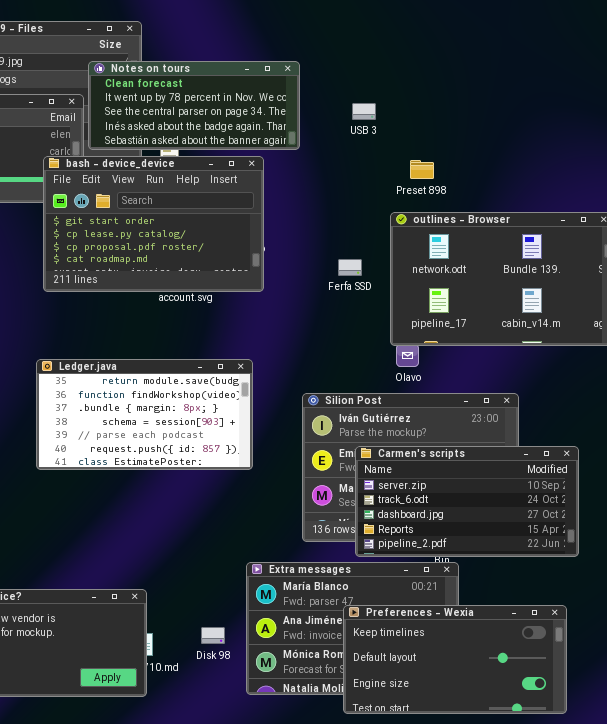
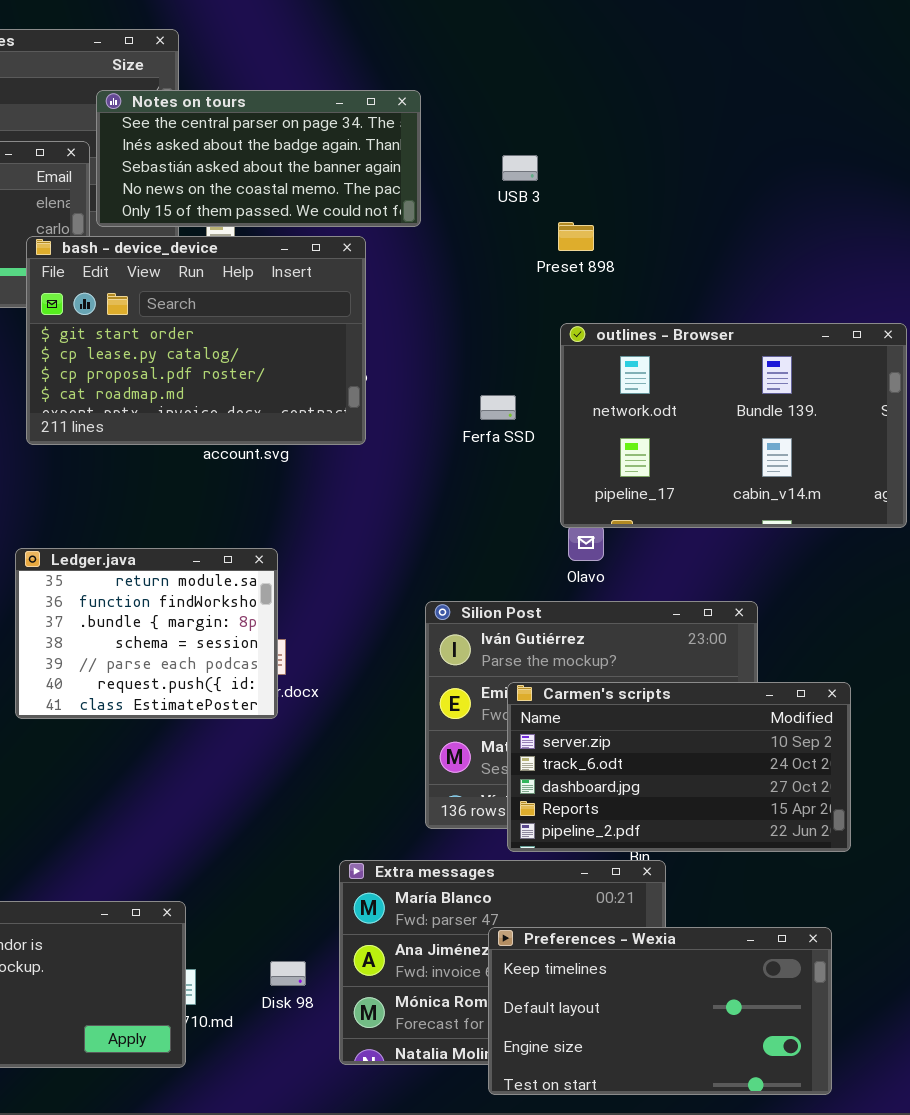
Notes on tours: [88,61,300,150] -> [96,90,421,227], scrolled down 2 rows
Preset 898: [410,160,434,179] -> [558,222,594,251], moved
Ledger.java: [36,359,253,470] -> [15,548,278,719], resized

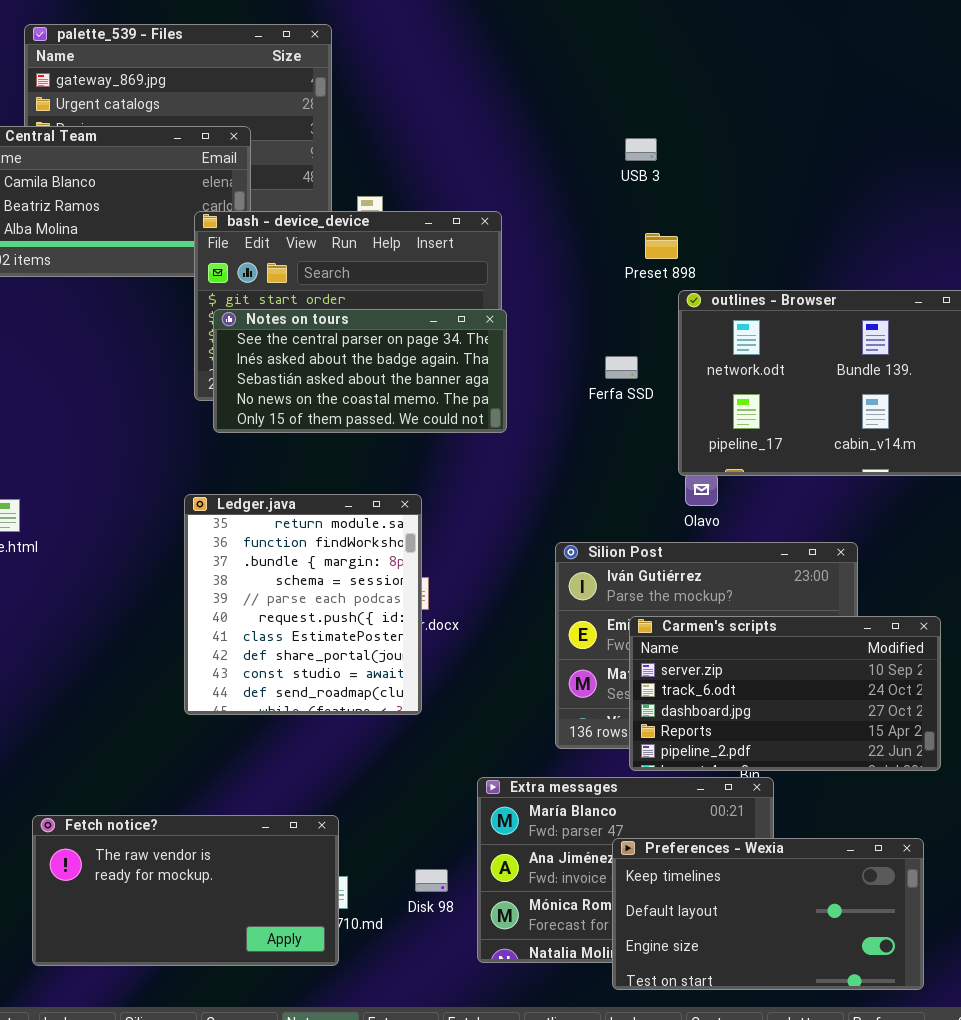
Notes on tours: [96,90,421,227] -> [213,309,507,433], moved
Preset 898: [558,222,594,251] -> [645,233,678,259], moved
Ledger.java: [15,548,278,719] -> [184,494,422,715], resized

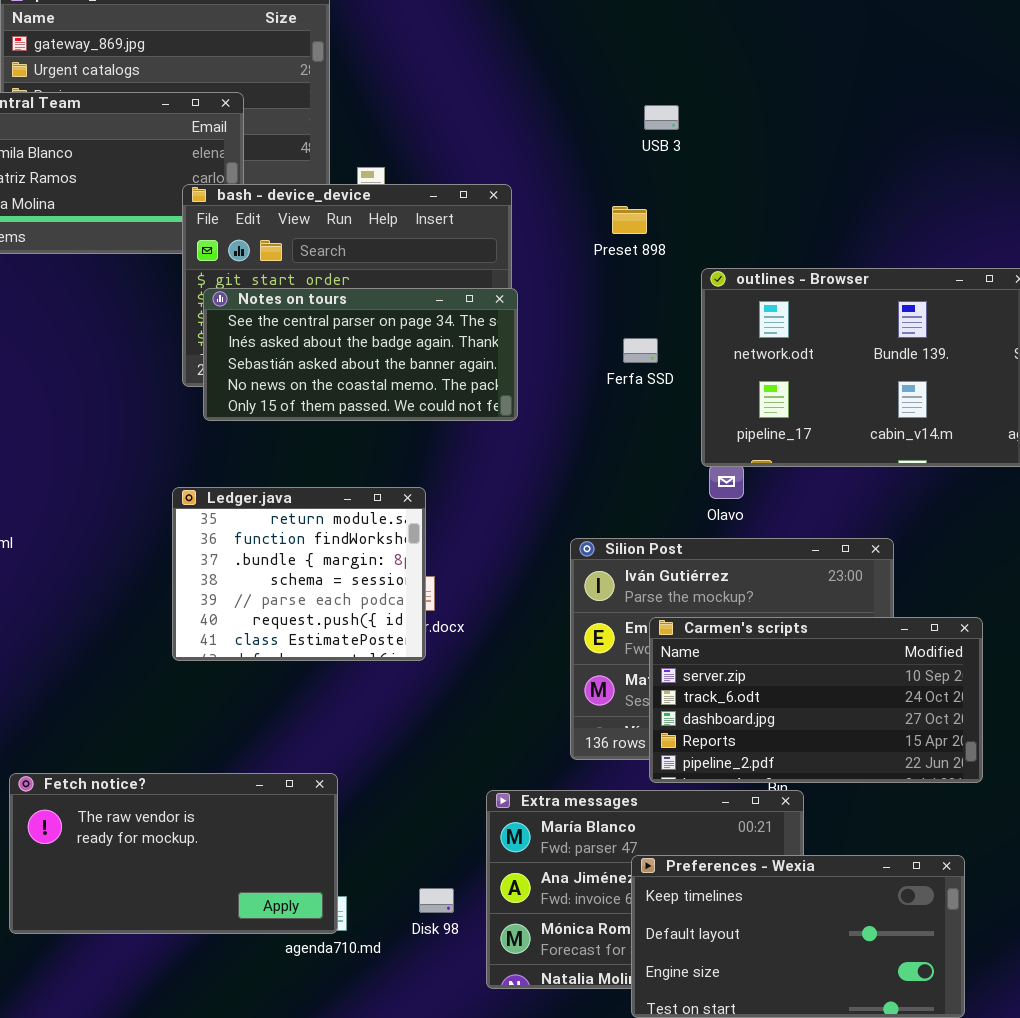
Preset 898: [645,233,678,259] -> [612,206,647,234], moved
Ledger.java: [184,494,422,715] -> [172,487,426,661], resized
Fetch notice?: [32,815,339,966] -> [9,773,338,934], moved

